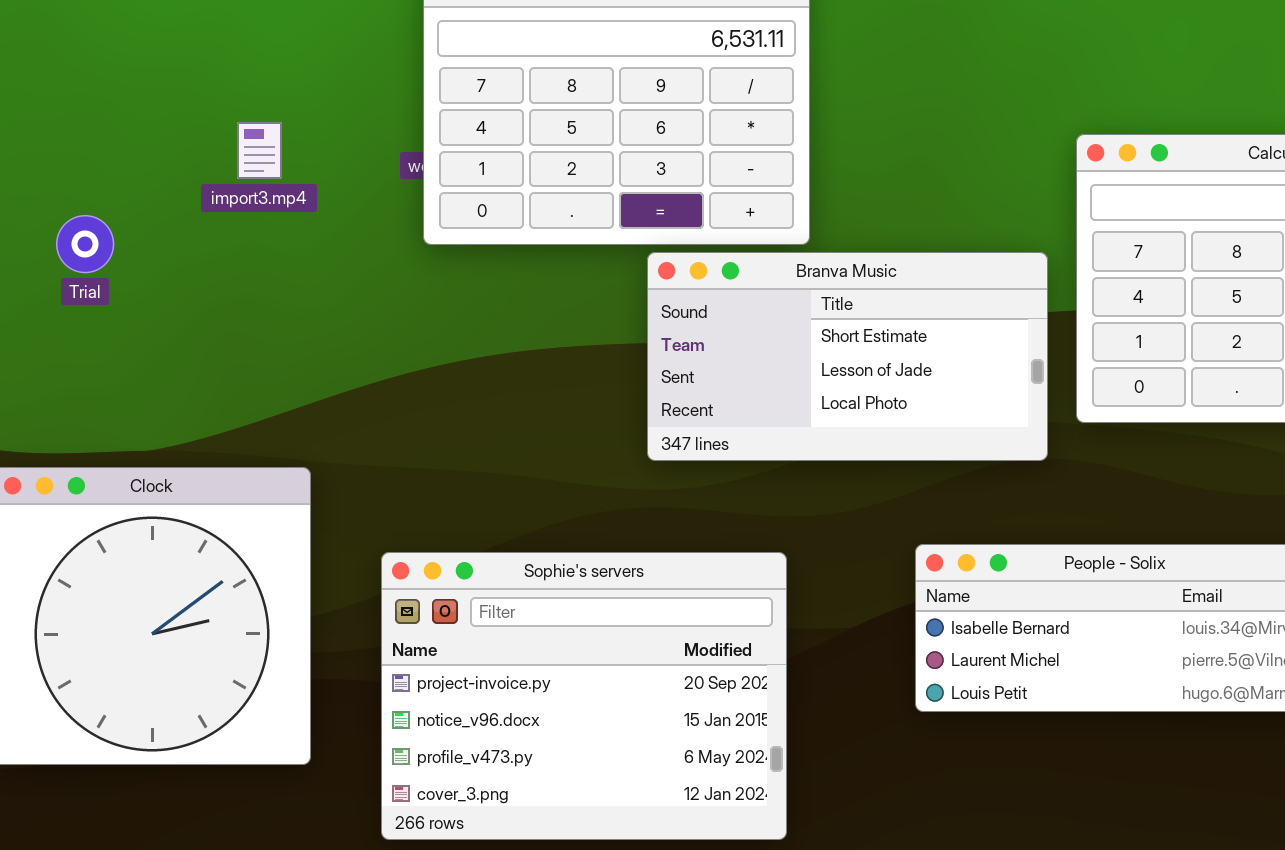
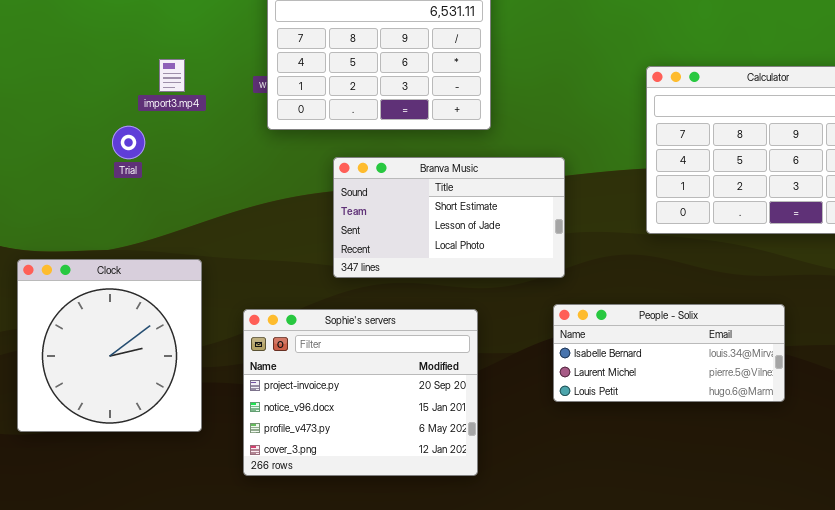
Trial: [56,215,114,273] -> [112,126,145,159], moved
Branva Music: [647,252,1048,461] -> [333,157,565,278], moved

